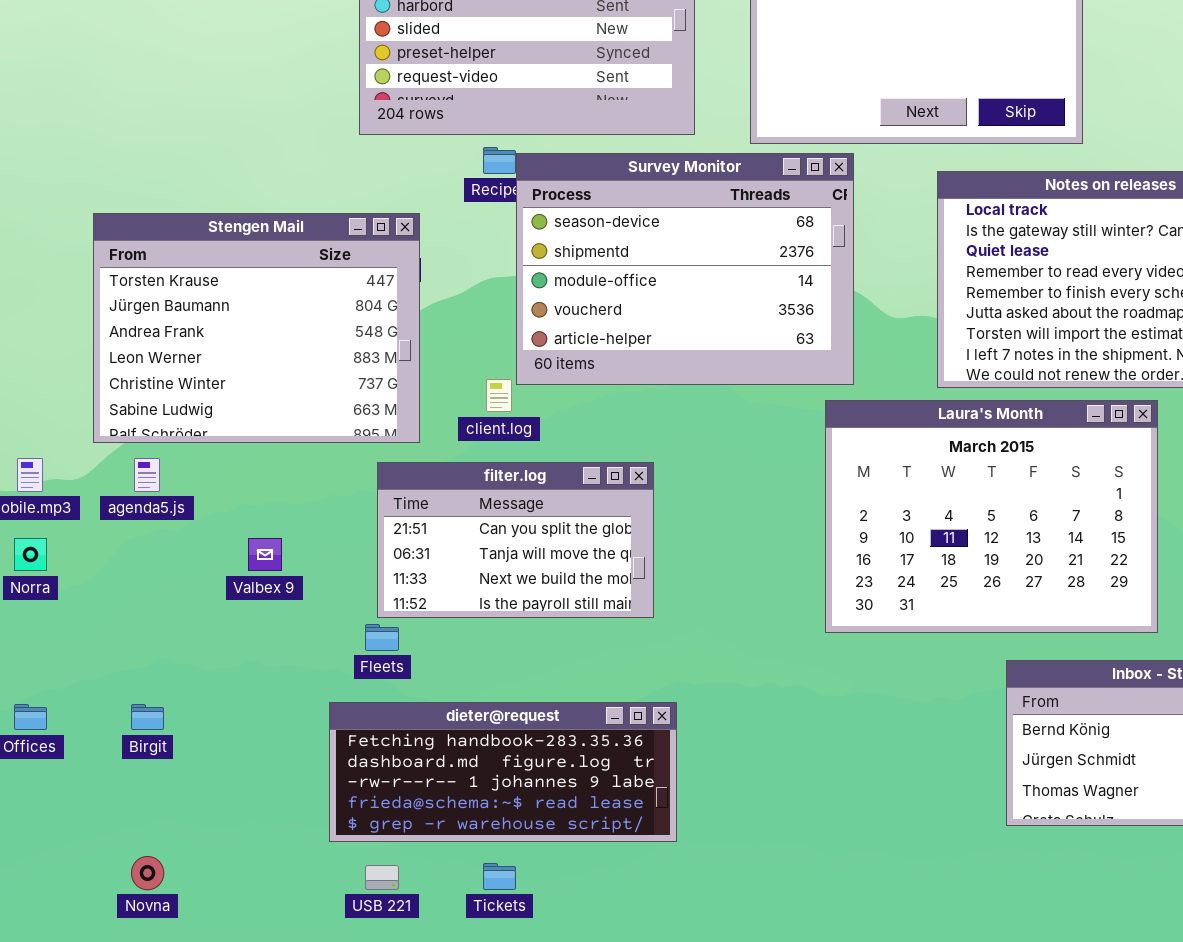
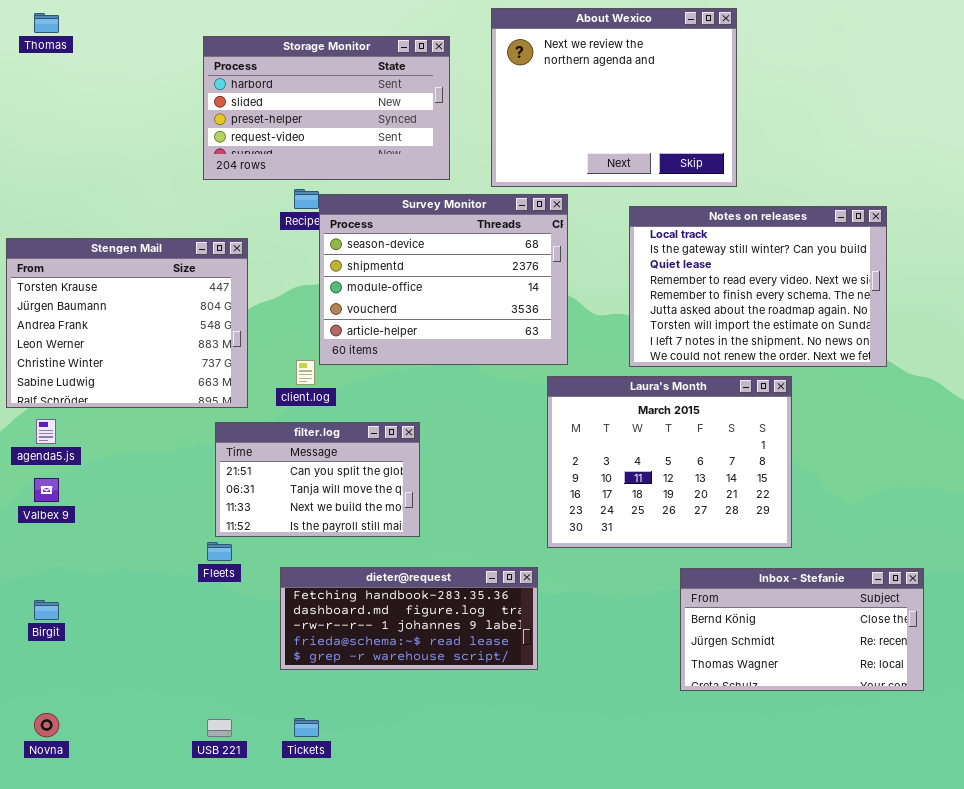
Valbex 9: [248,538,282,571] -> [34,478,59,502], moved
dieter@request: [329,702,677,842] -> [280,567,538,670], moved

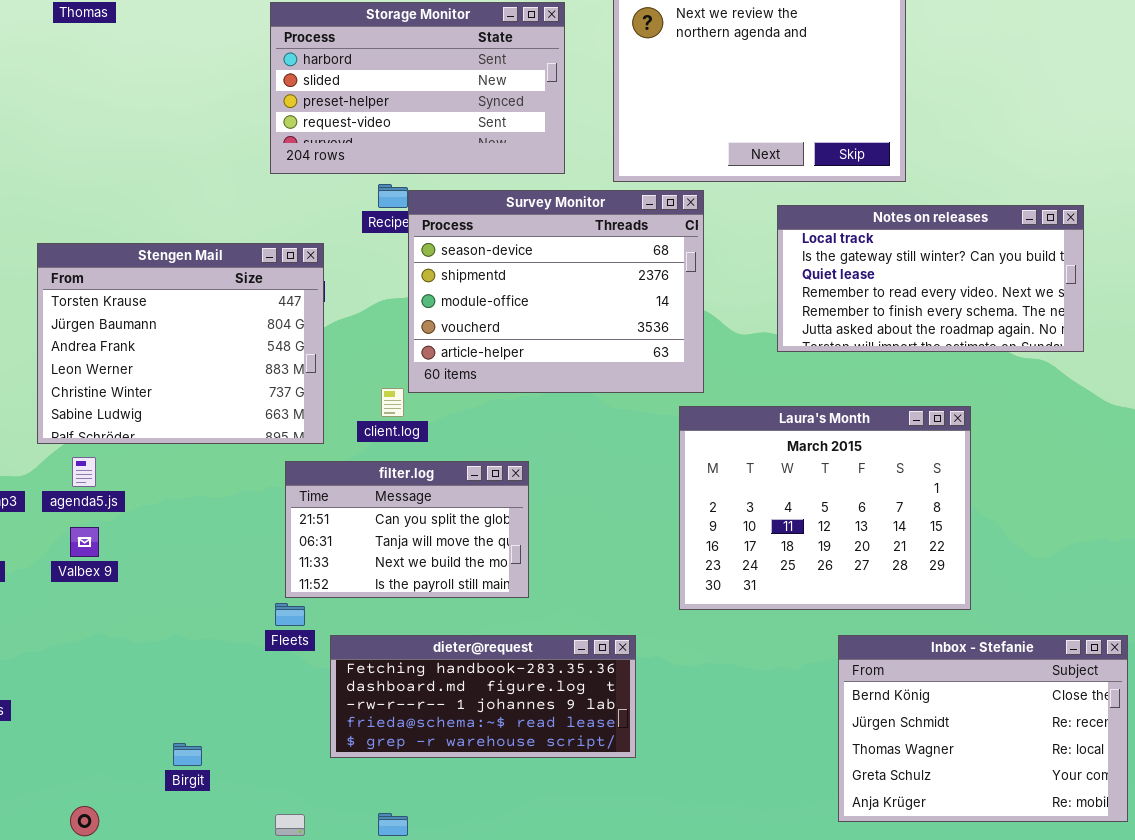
Notes on releases: [629,206,887,367] -> [777,205,1084,352], resized
dieter@request: [280,567,538,670] -> [330,635,636,758], moved
Inbox - Stefanie: [680,568,924,691] -> [838,635,1128,822], resized
Birgit: [34,600,59,620] -> [173,743,202,766], moved

